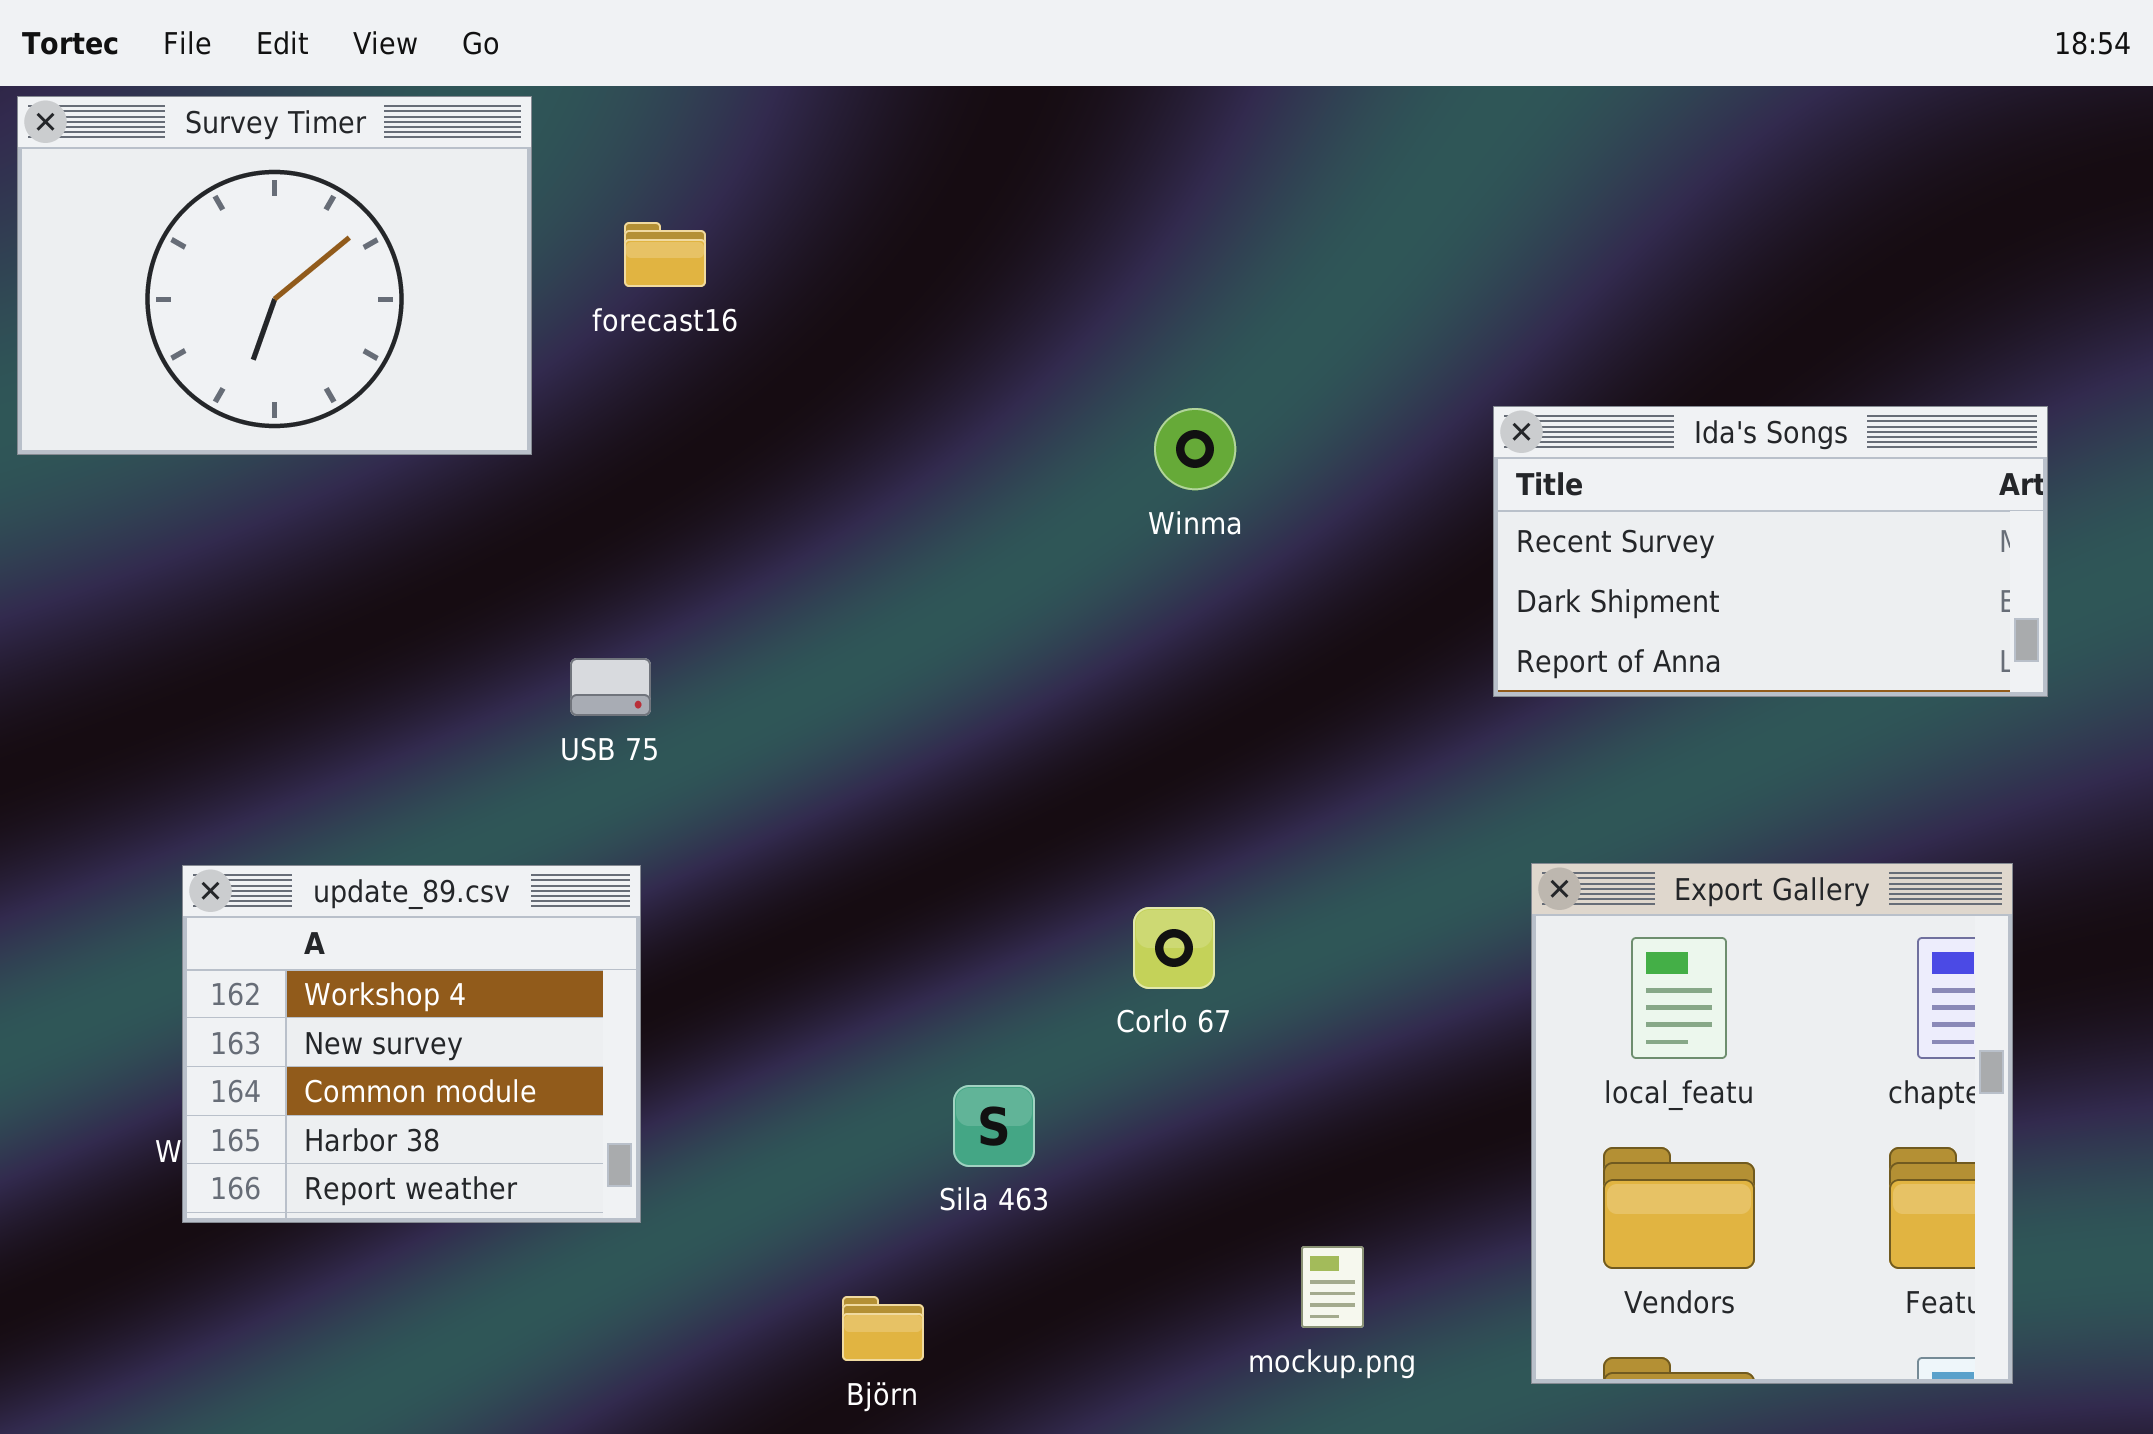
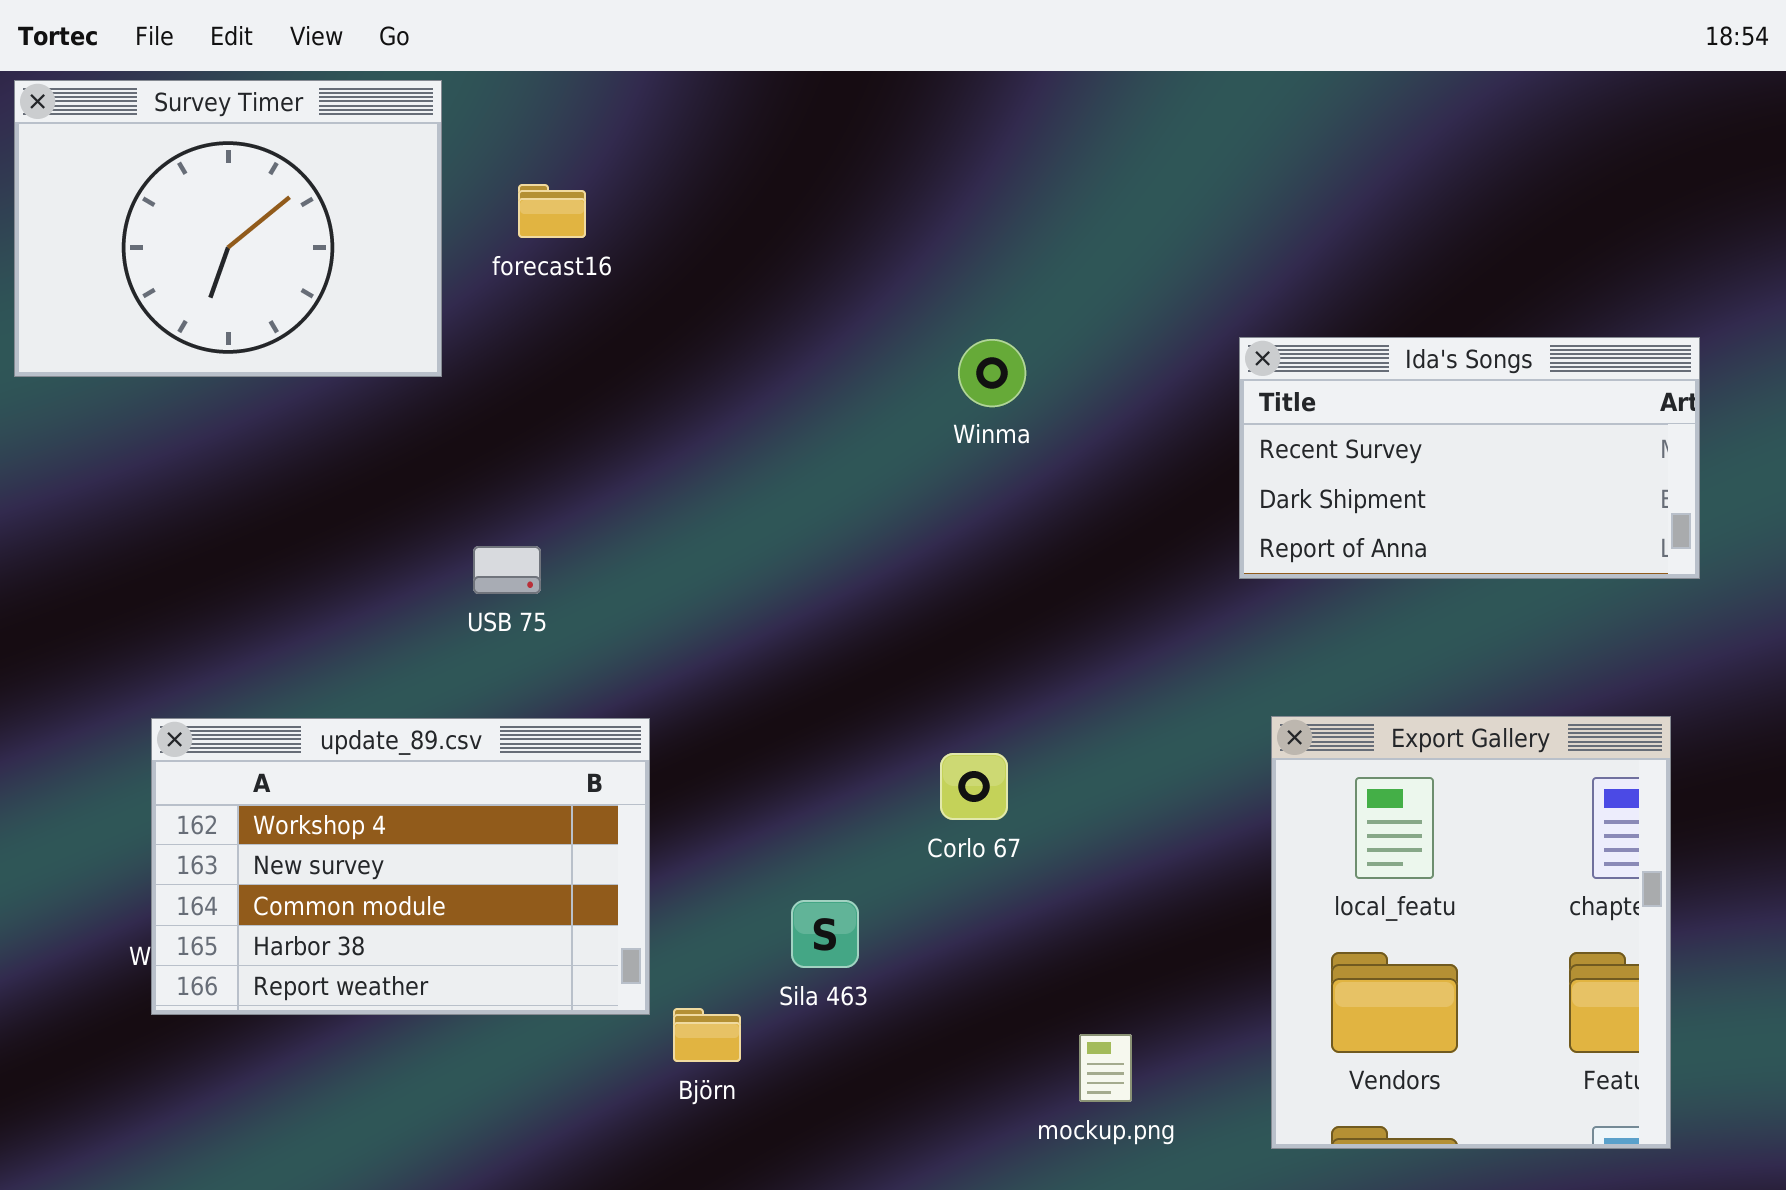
update_89.csv: [182,865,641,1223] -> [151,718,650,1015], resized
Björn: [842,1296,924,1361] -> [673,1008,741,1062], moved

